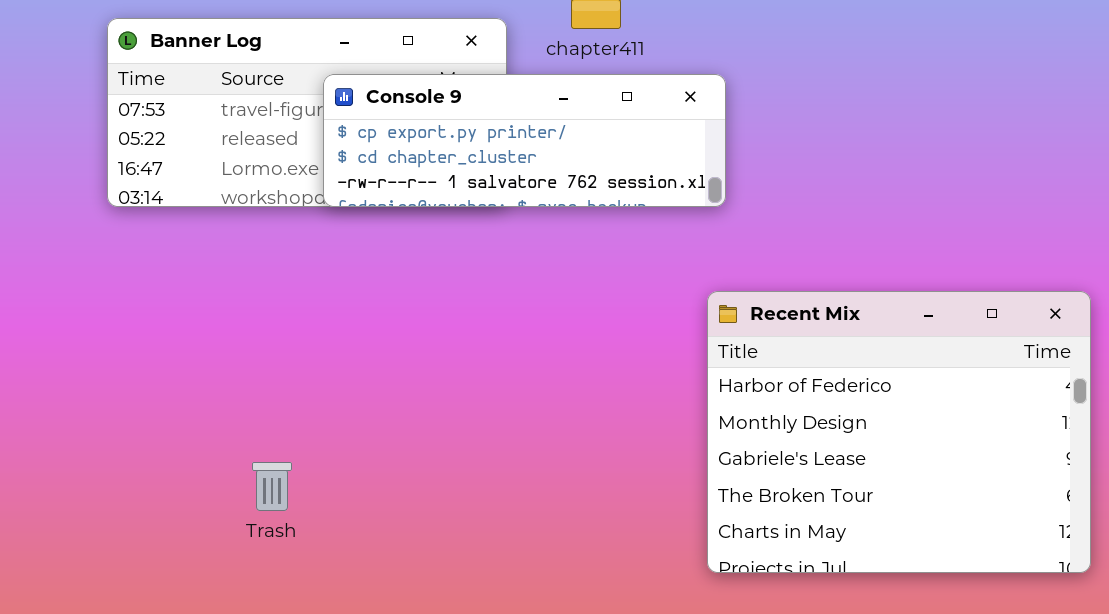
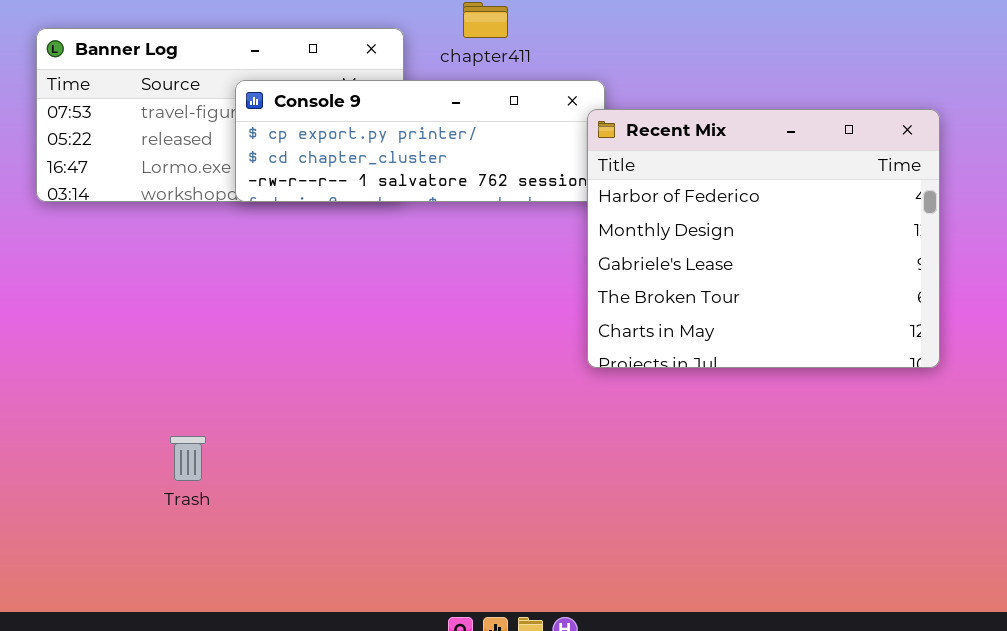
Recent Mix: [707,291,1091,573] -> [587,109,940,368], moved

